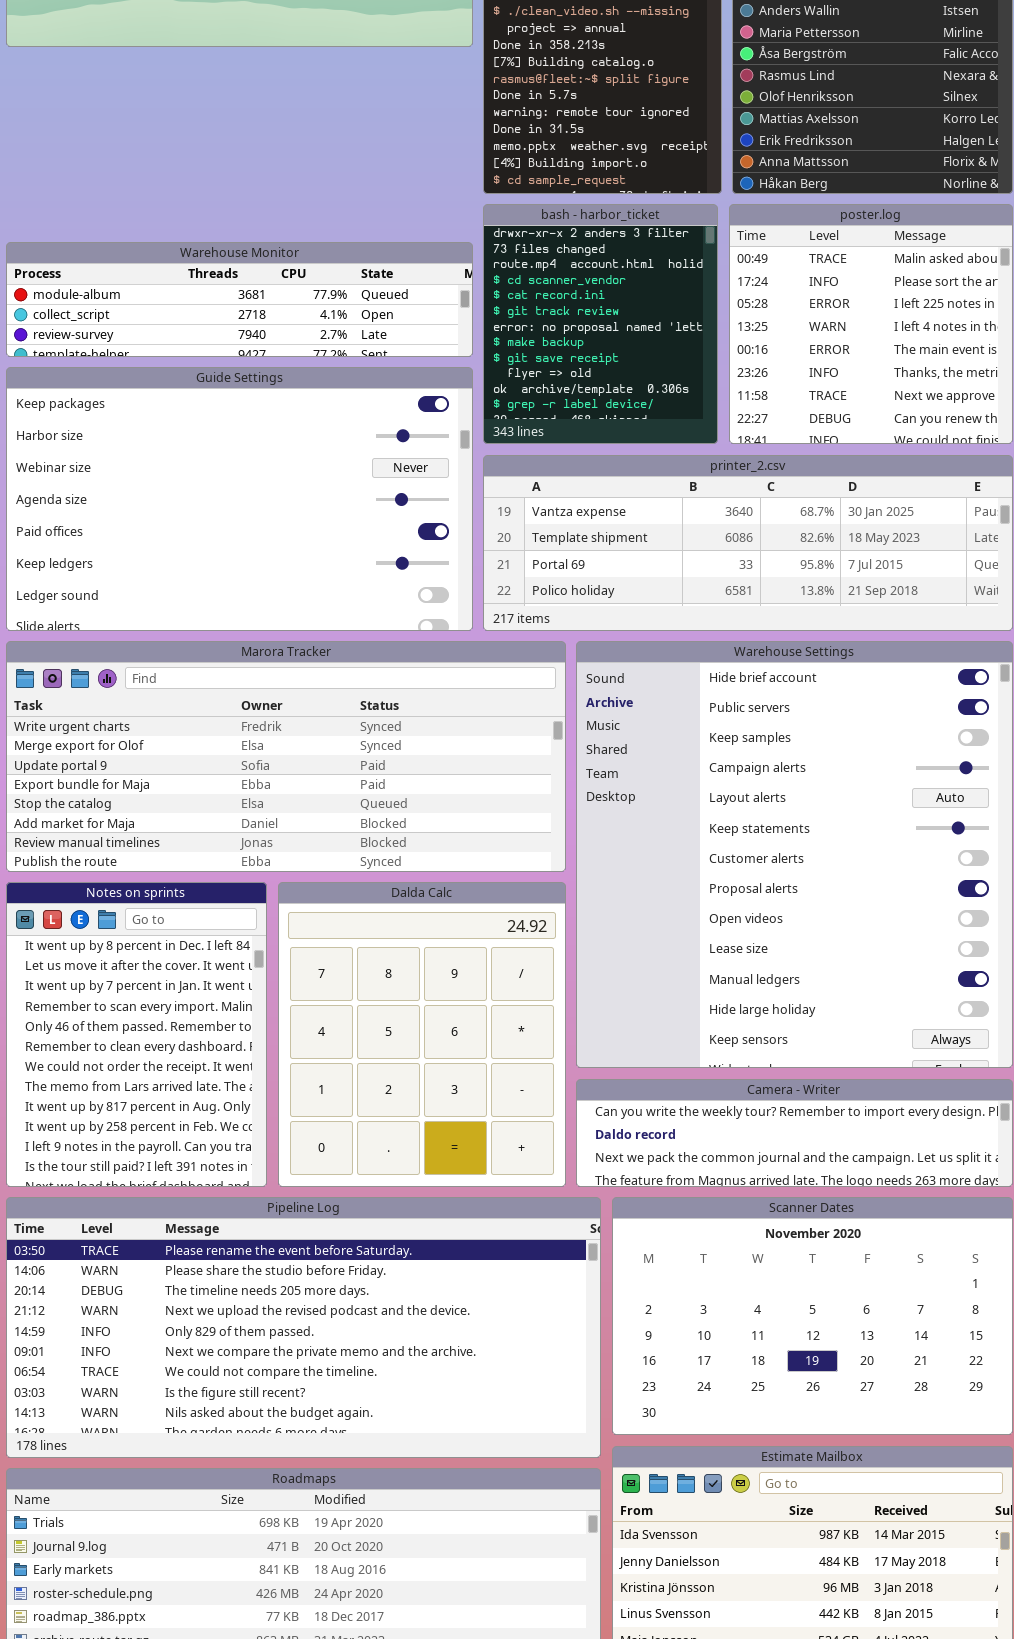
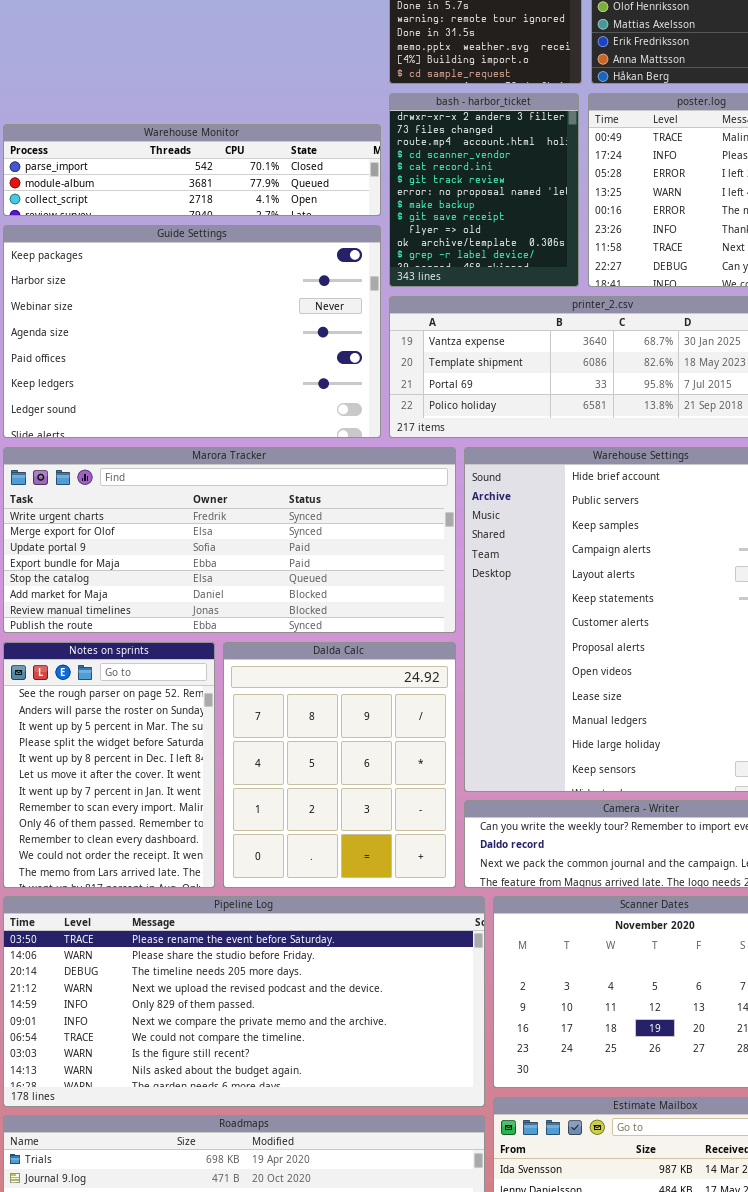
Warehouse Monitor: [6,242,473,357] -> [3,124,381,216], scrolled up 1 row
Notes on sprints: [6,882,267,1187] -> [3,642,215,888], scrolled up 4 rows

